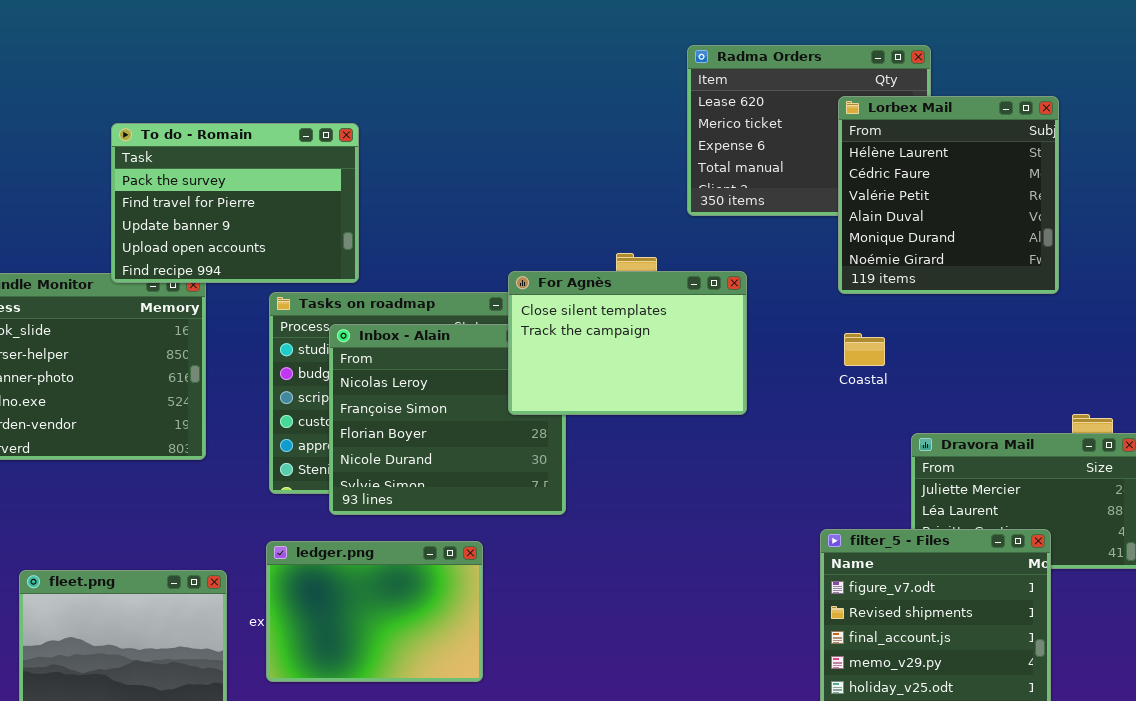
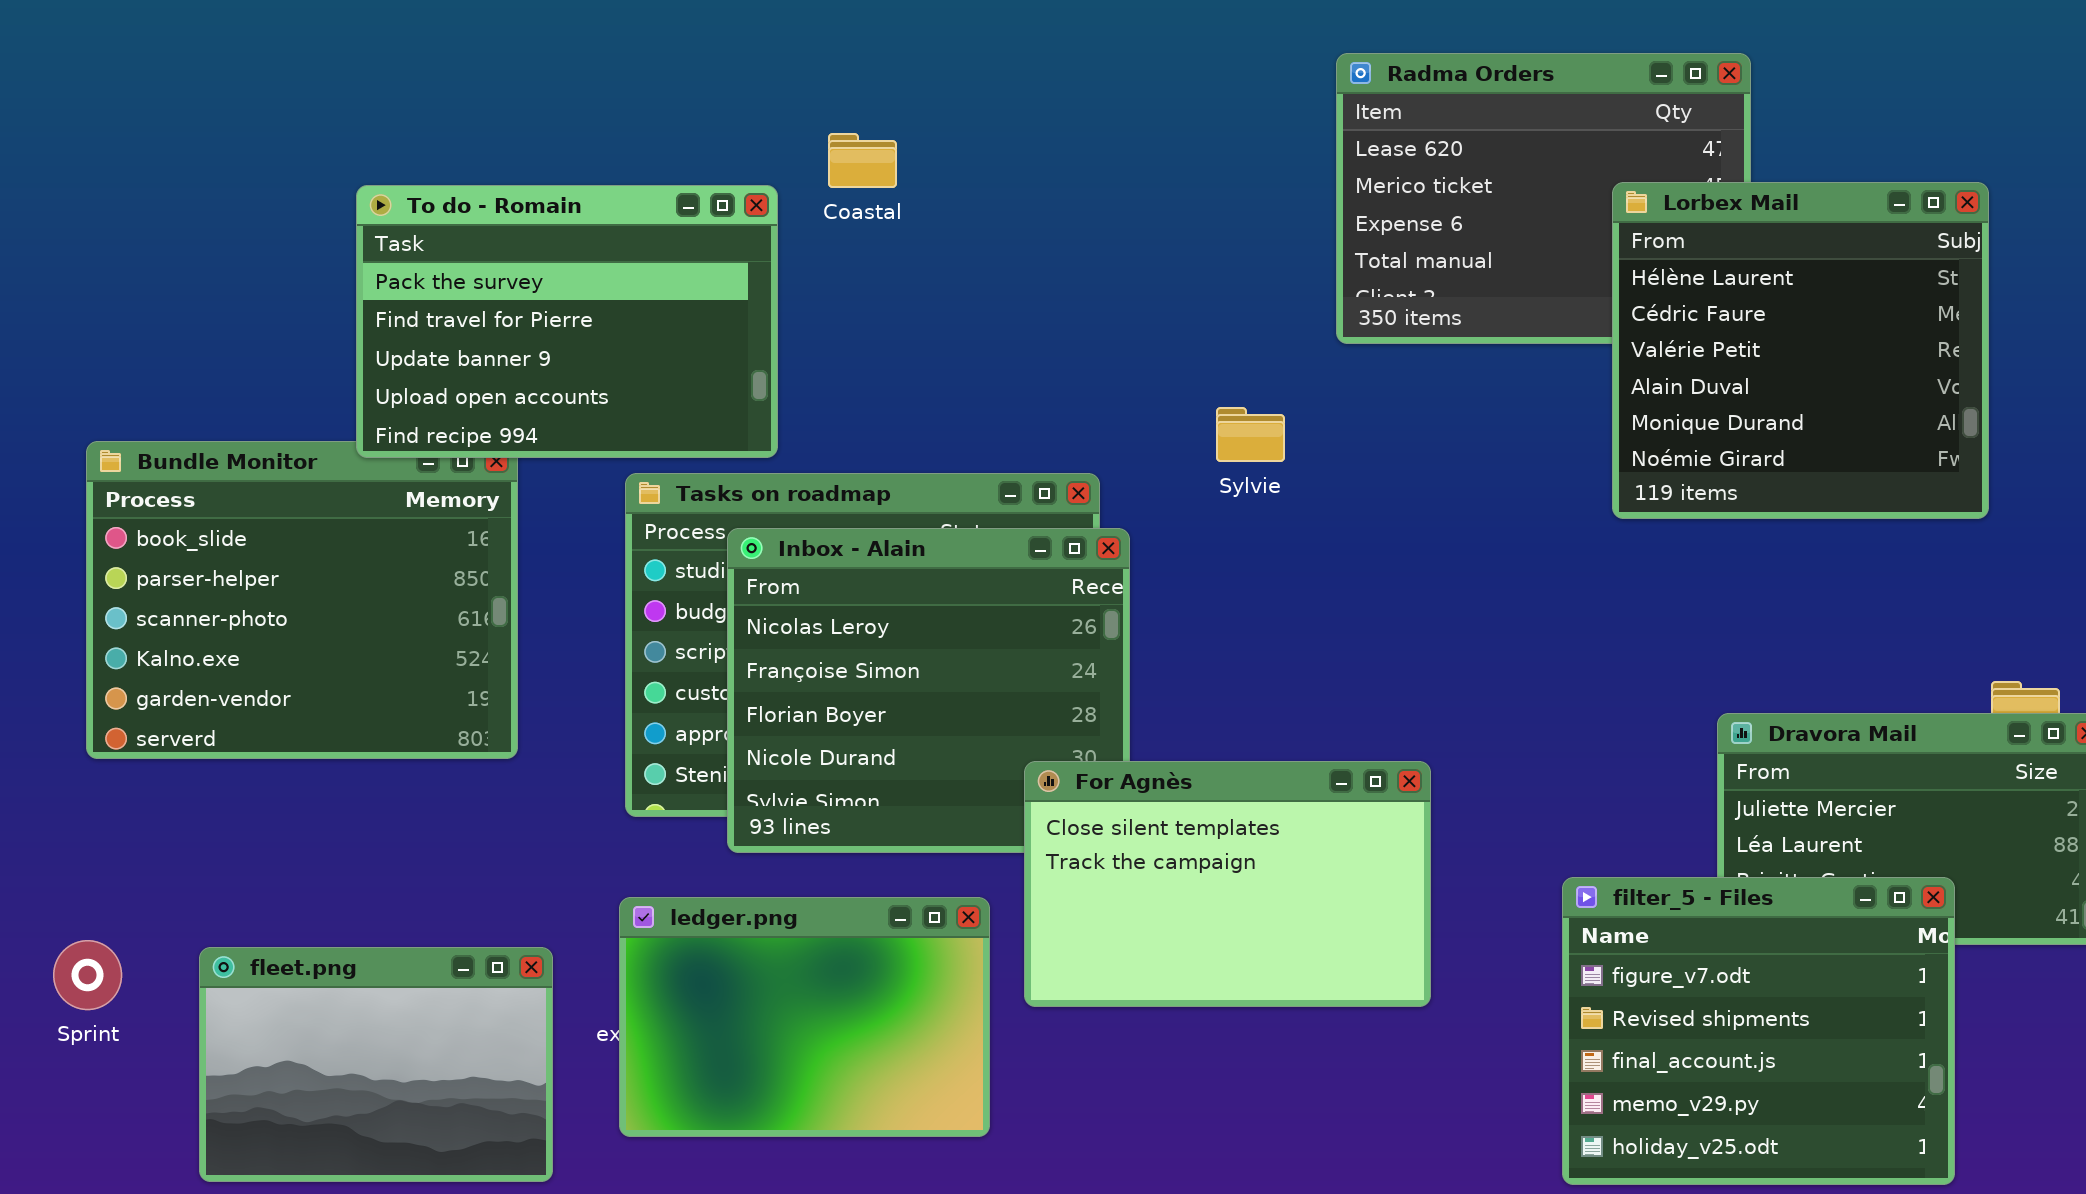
Lorbex Mail: [838,96,1059,294] -> [1612,182,1989,519], moved
For Agnès: [508,271,747,415] -> [1024,761,1431,1007], moved
Coastal: [844,333,885,366] -> [828,133,897,188], moved

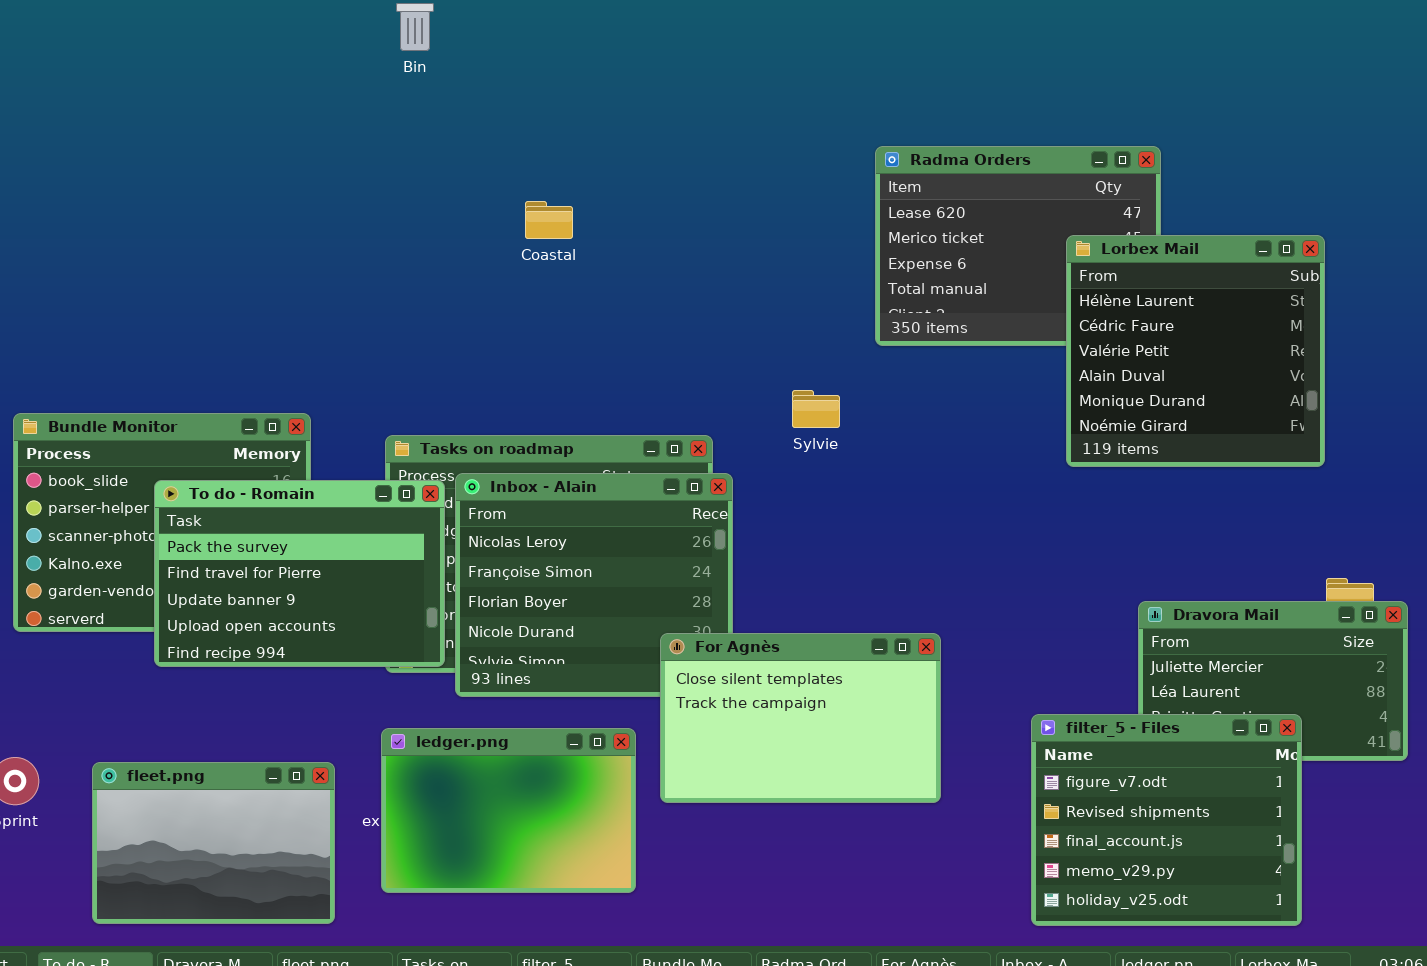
To do - Romain: [356,185,778,458] -> [154,480,445,667], moved

